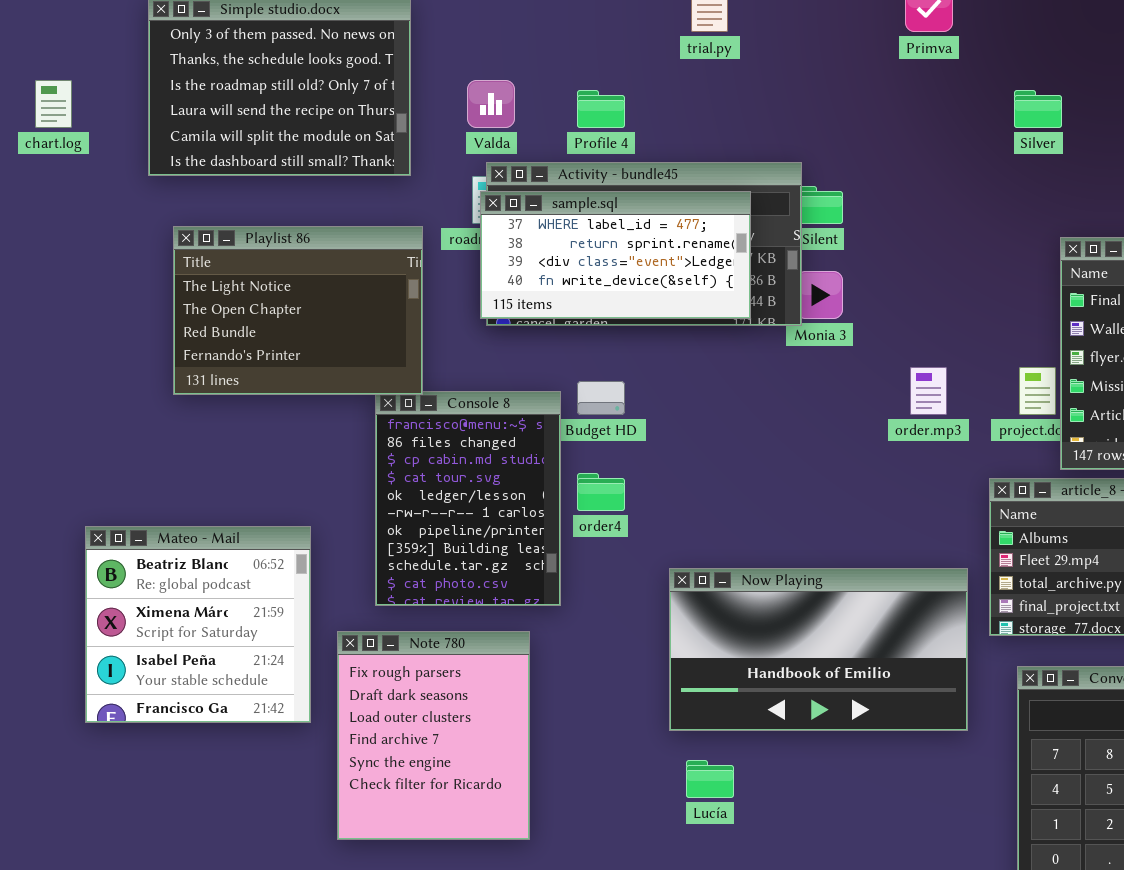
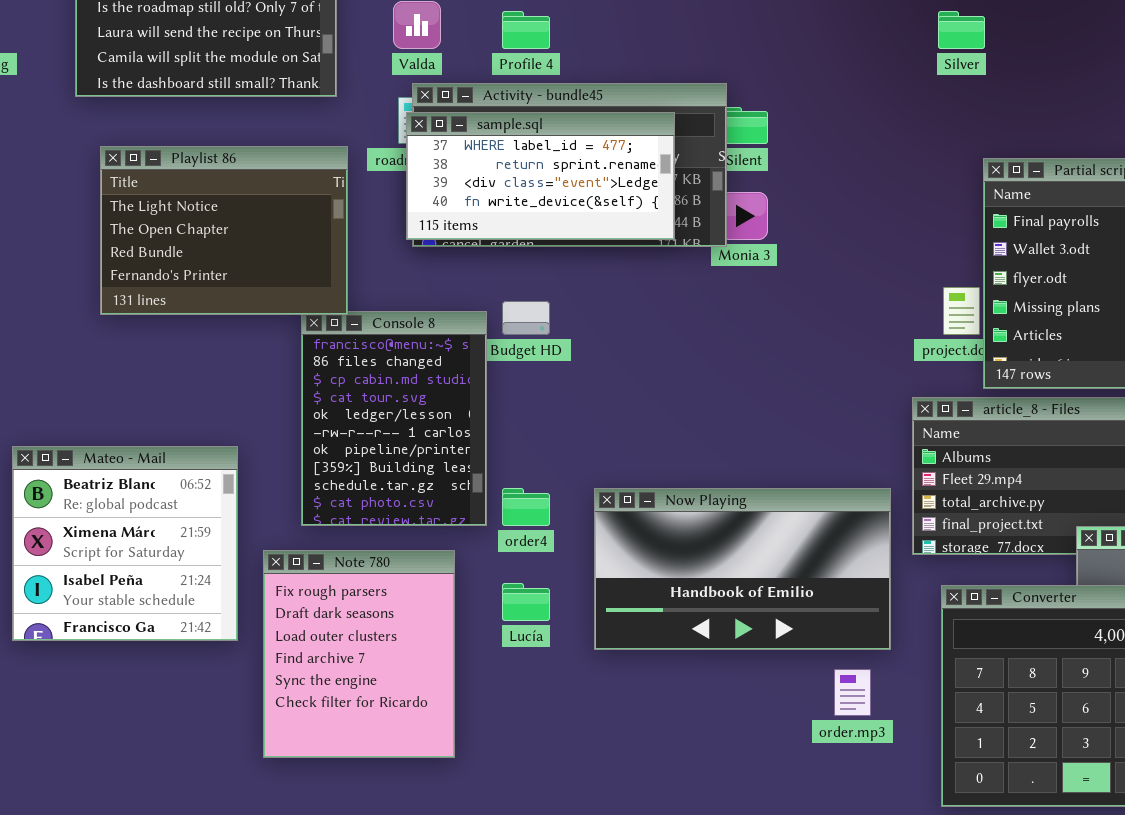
order.mp3: [910,367,947,415] -> [834,669,871,716], moved
order4: [577,473,625,511] -> [502,488,550,526], moved
Lucía: [686,760,734,798] -> [502,583,550,621], moved

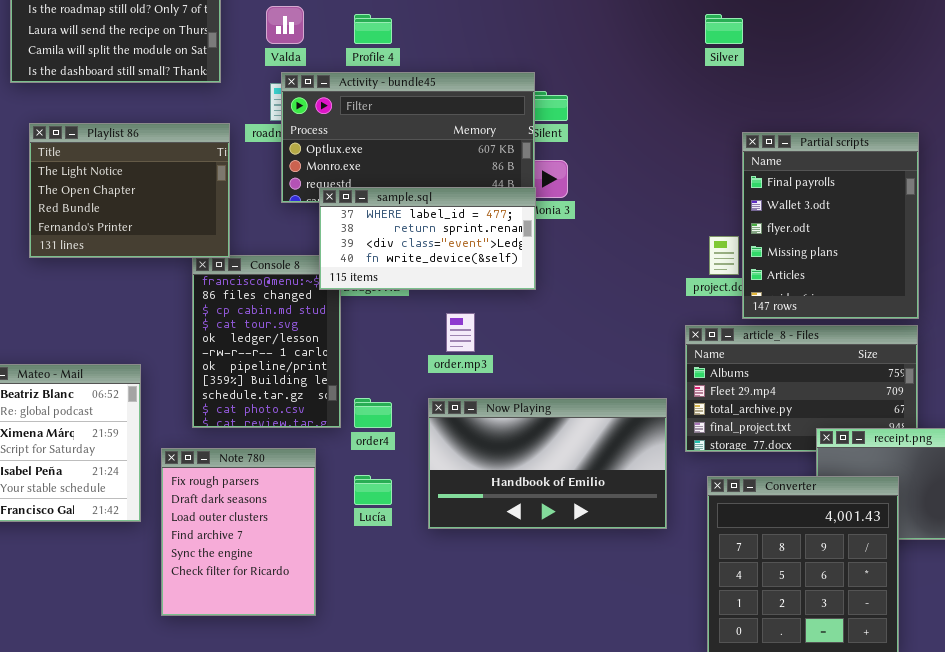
sample.sql: [406,112,675,240] -> [319,187,536,290], moved
order.mp3: [834,669,871,716] -> [446,313,475,352], moved

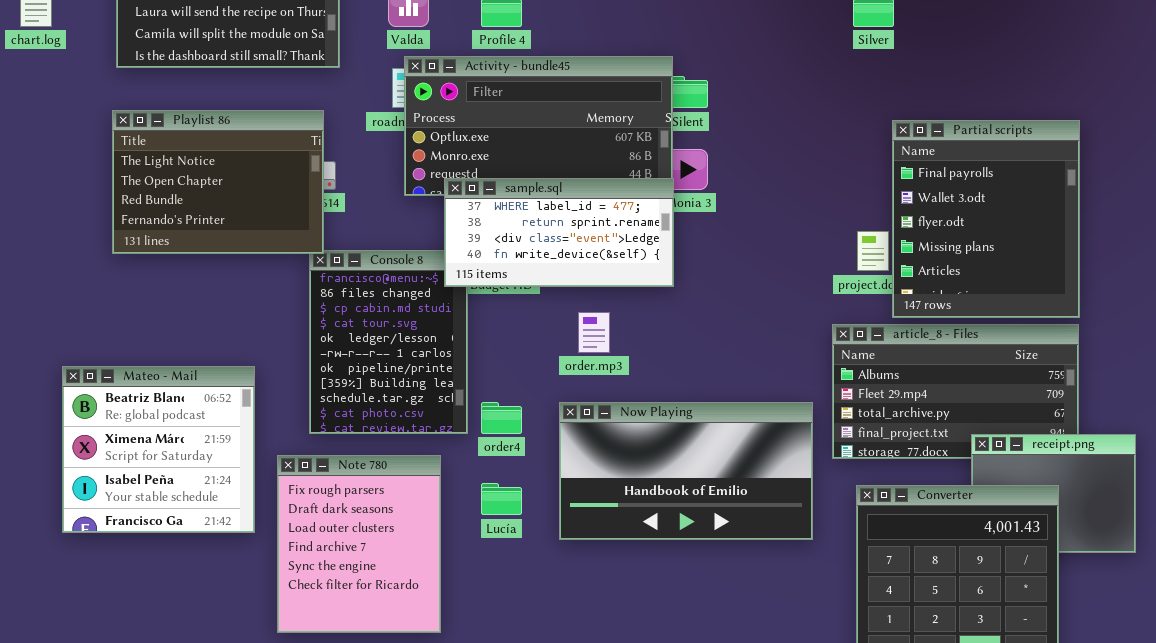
Playlist 86: [29,123,230,258] -> [112,110,324,254], moved

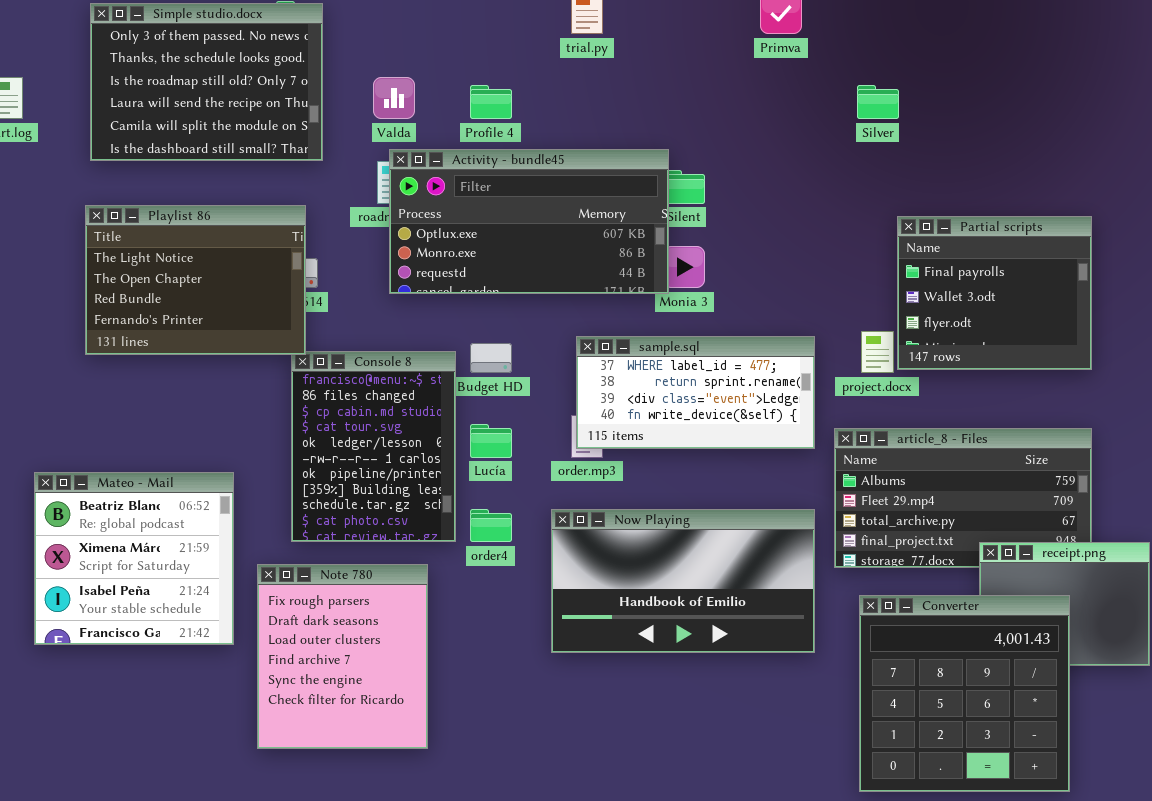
Partial scripts: [892,120,1080,318] -> [897,216,1092,370], resized
sample.sql: [444,178,674,287] -> [576,336,815,449], moved
Lucía: [481,483,522,515] -> [470,424,512,458], moved

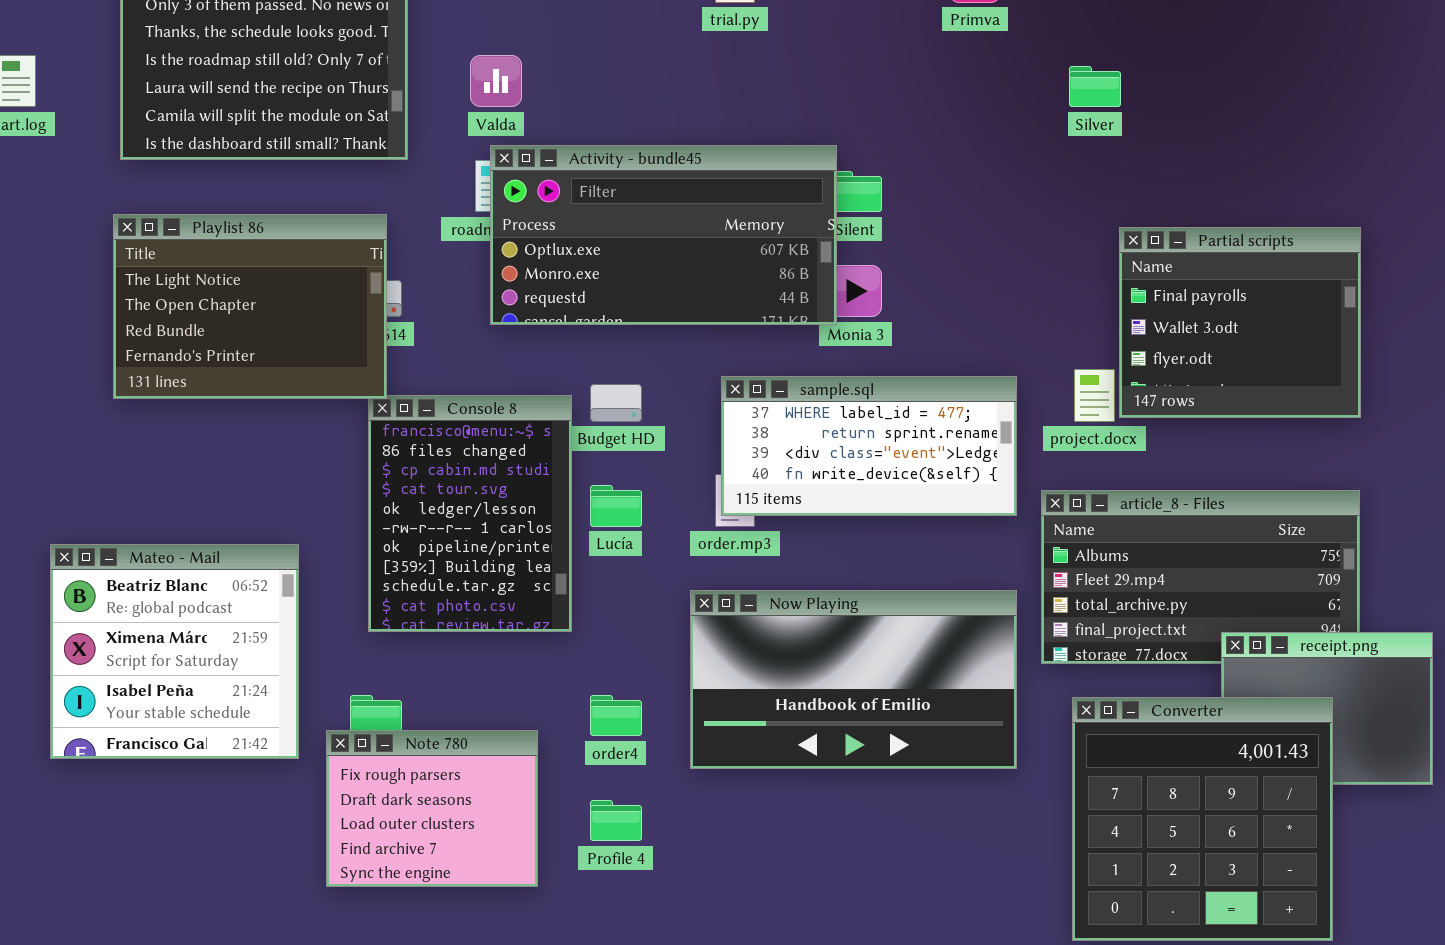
Profile 4: [470,85,512,119] -> [590,800,642,841], moved
order4: [470,509,512,542] -> [590,695,642,736], moved
Note 780: [257,564,428,749] -> [326,730,538,887], resized

